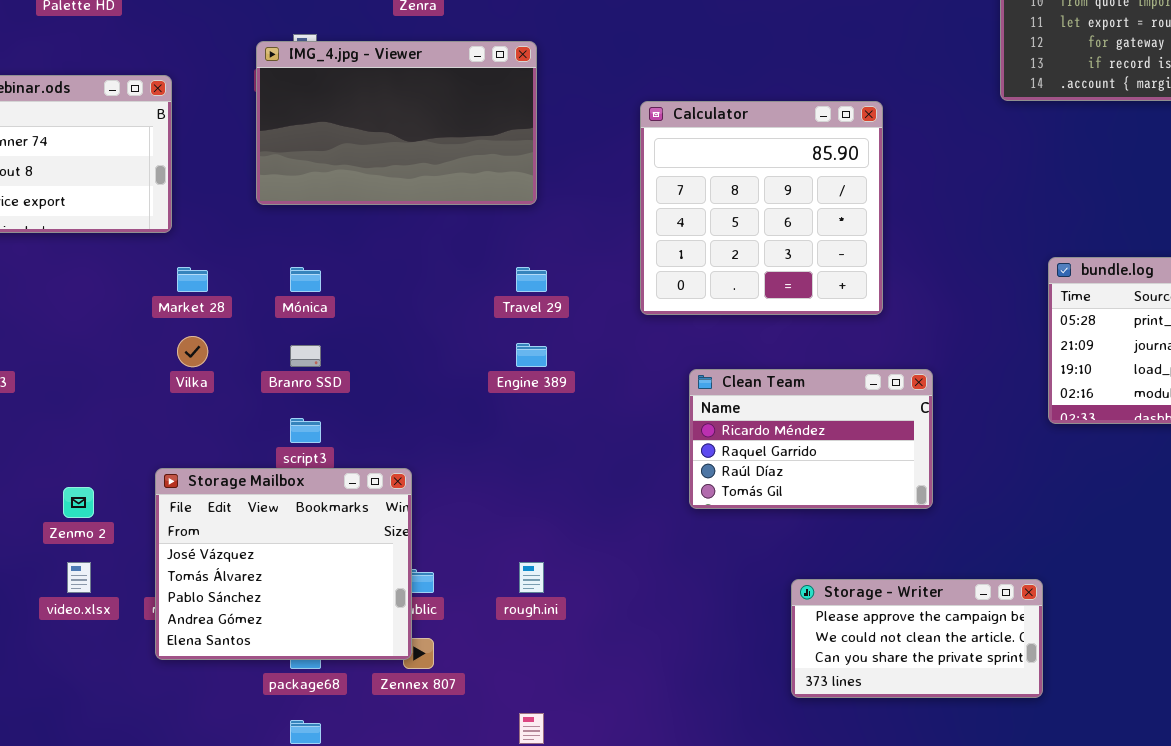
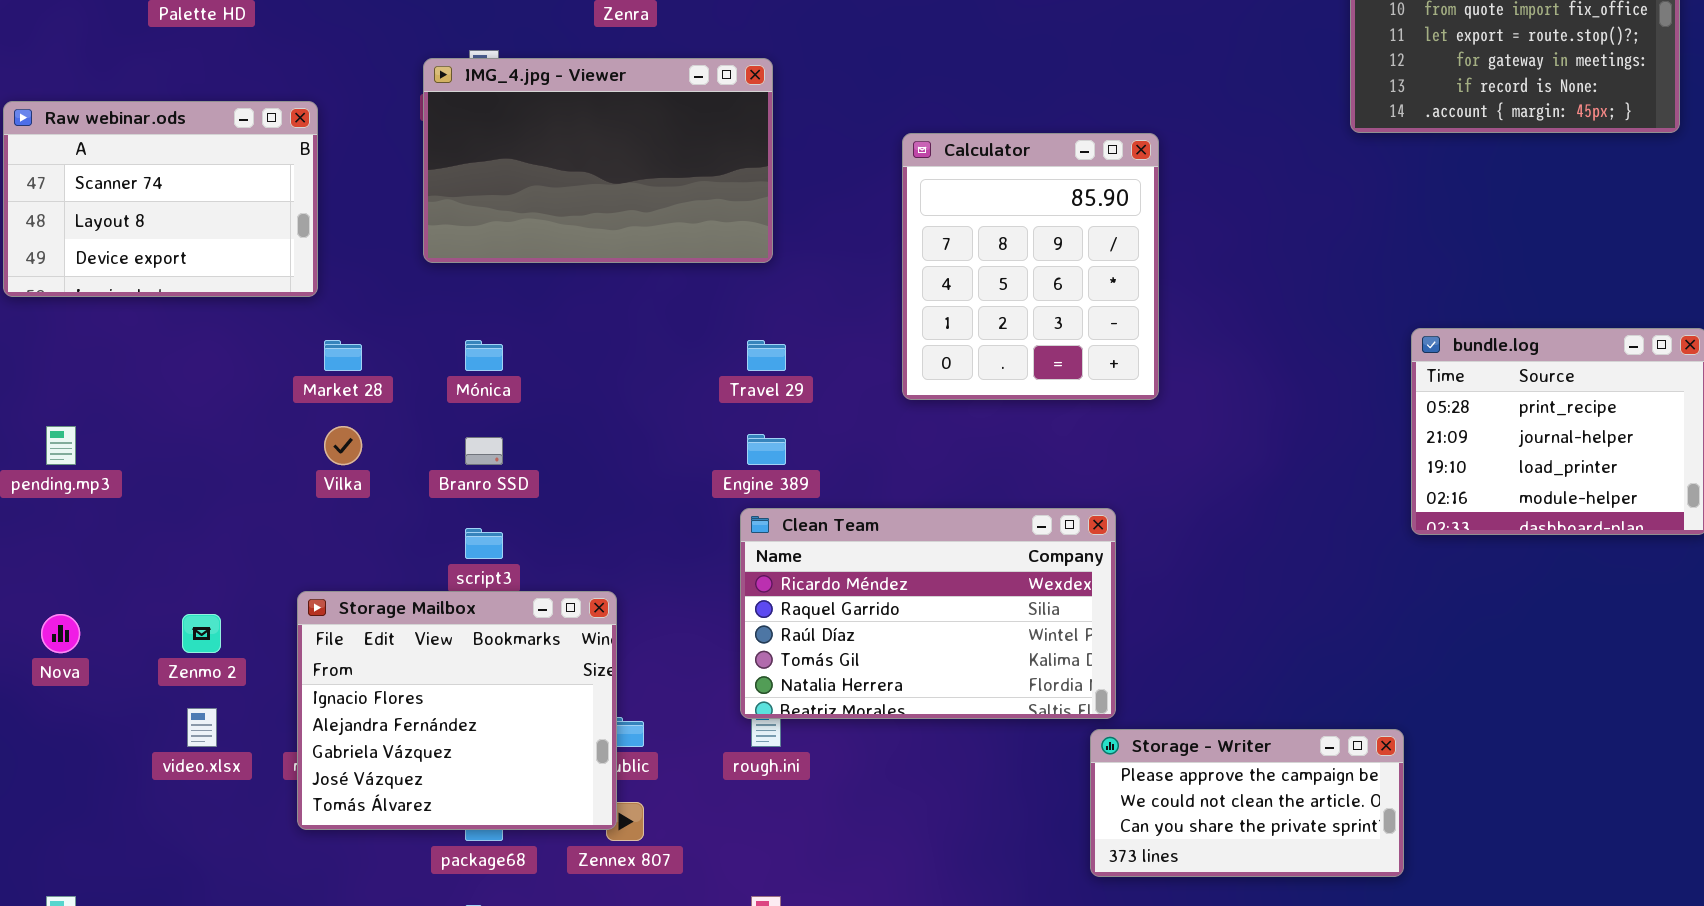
Calculator: [640,101,883,315] -> [902,133,1159,400], resized
Clean Team: [689,369,933,509] -> [740,508,1116,719], moved, resized
Storage Mailbox: [155,468,412,660] -> [297,591,617,830], scrolled up 3 rows

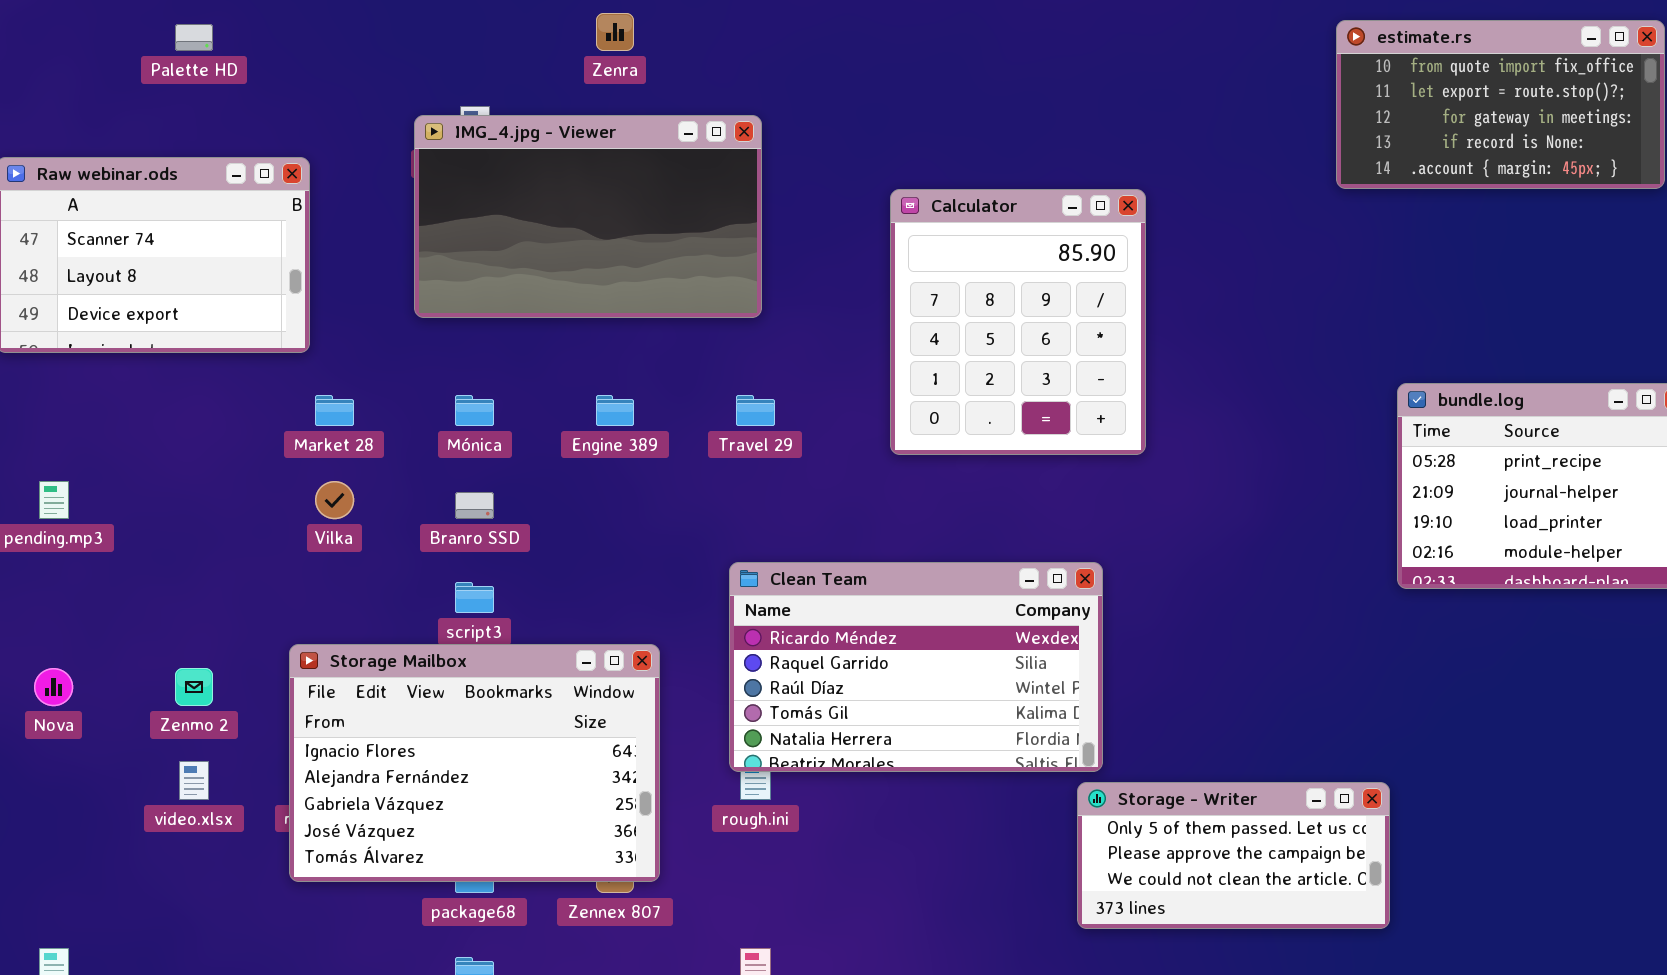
Engine 389: [747,434,786,465] -> [596,395,634,426], moved
Storage Mailbox: [297,591,617,830] -> [289,644,660,882], resized
Storage - Writer: [1090,729,1404,877] -> [1077,782,1390,929], scrolled up 1 row

